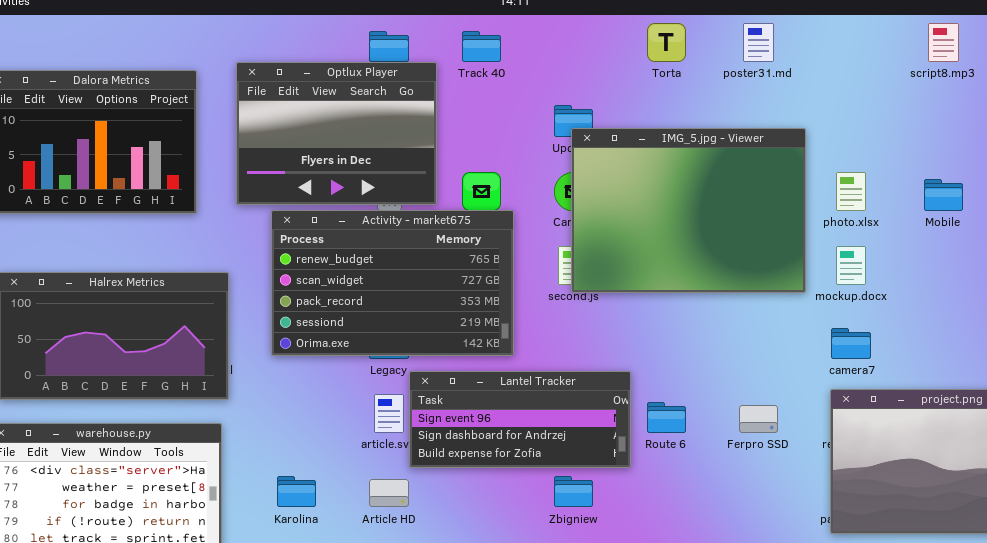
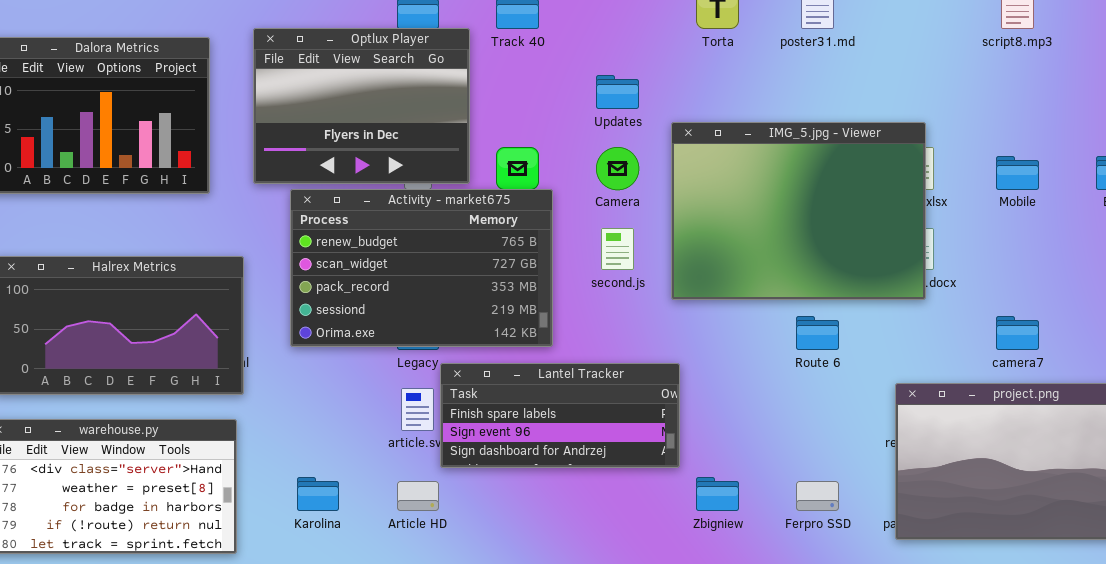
IMG_5.jpg - Viewer: [571,128,806,293] -> [671,122,926,300], moved
camera7: [831,328,871,359] -> [996,316,1039,350], moved
Lantel Tracker: [409,371,631,468] -> [440,363,680,468], scrolled up 1 row
Route 6: [647,402,686,433] -> [796,316,839,350], moved
Ferpro SSD: [739,405,778,433] -> [796,481,839,511], moved
Zbigniew: [554,476,593,507] -> [696,477,739,511], moved

